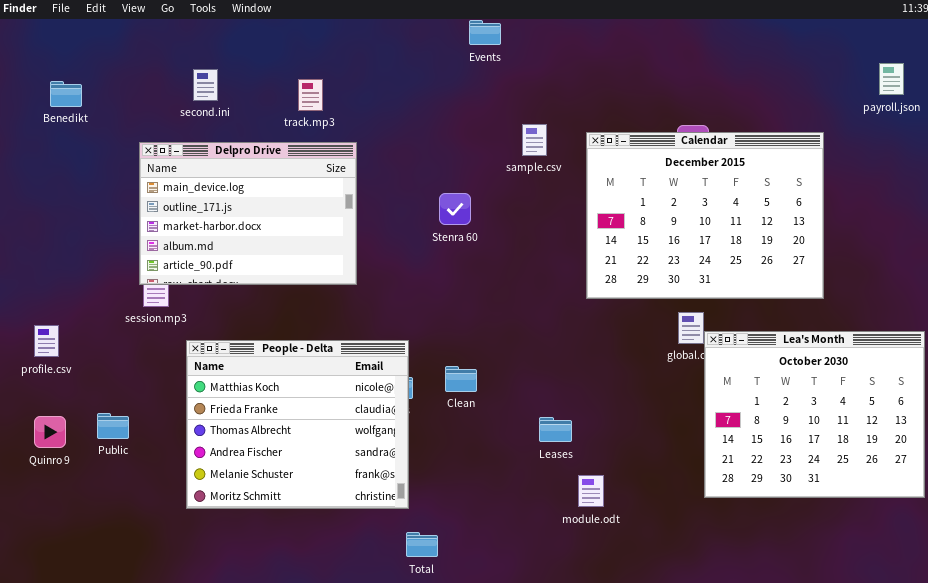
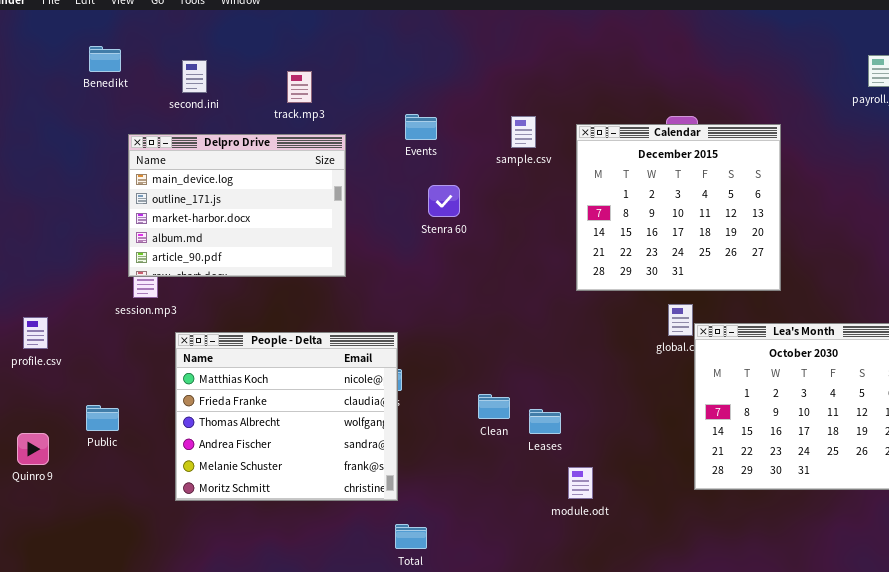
Events: [469,20,501,45] -> [405,114,437,140], moved
Benedikt: [50,81,82,107] -> [89,46,121,72], moved
Calendar: [586,132,824,299] -> [576,124,781,291], resized
Clean: [445,366,477,392] -> [478,394,510,419], moved
Quinro 9: [34,416,66,448] -> [17,433,49,465], moved

